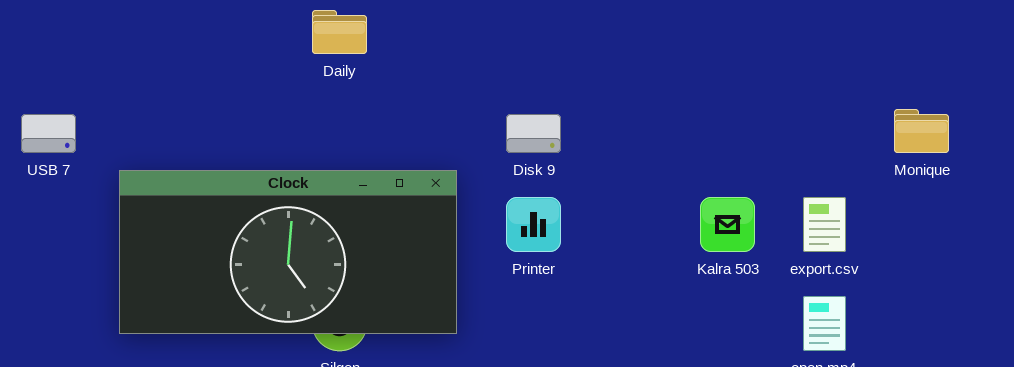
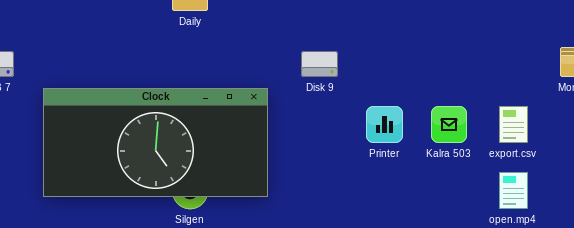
Printer: [506,197,561,252] -> [366,106,403,143], moved

